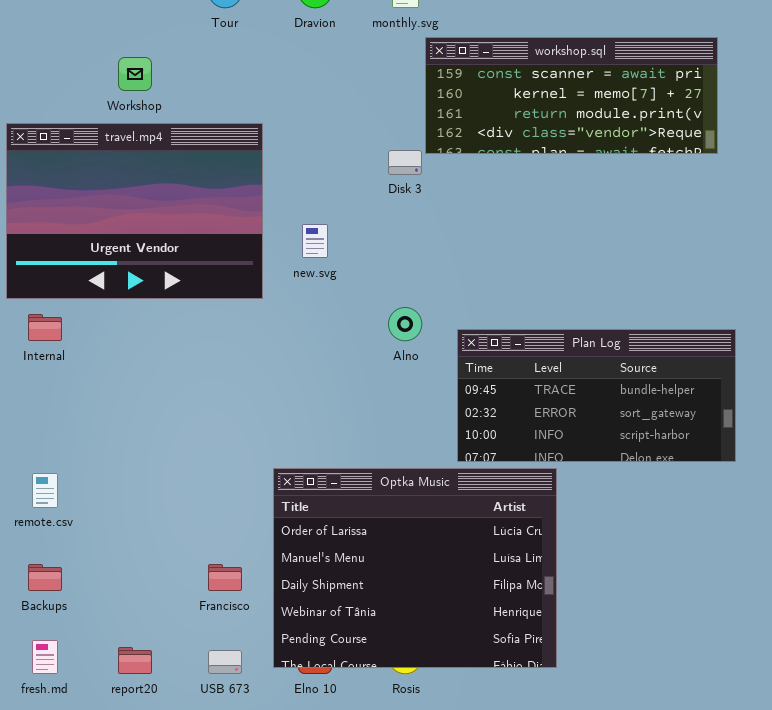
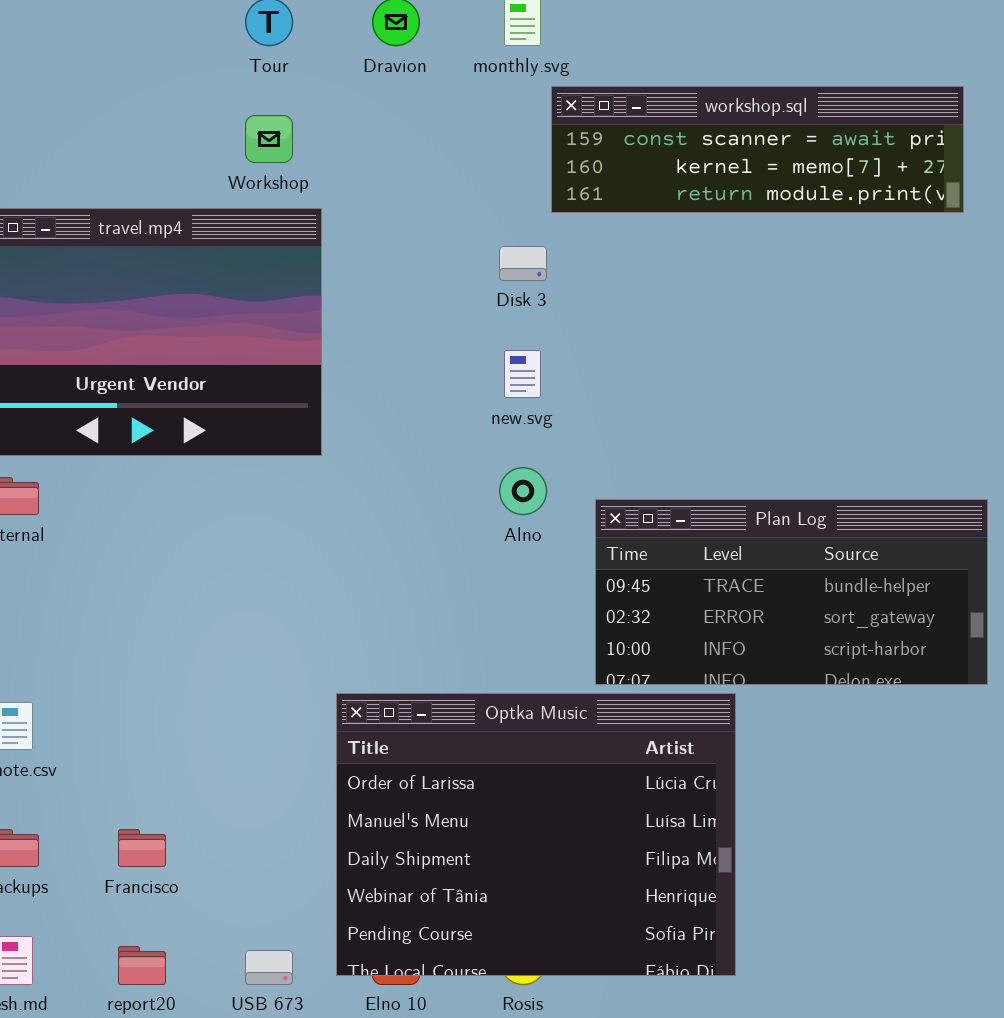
workshop.sql: [425,37,718,154] -> [551,86,964,213], resized
Workshop: [118,57,152,91] -> [245,115,293,163], moved
new.svg: [302,224,328,258] -> [504,350,541,398], moved
Francisco: [208,564,242,591] -> [118,829,166,867], moved

